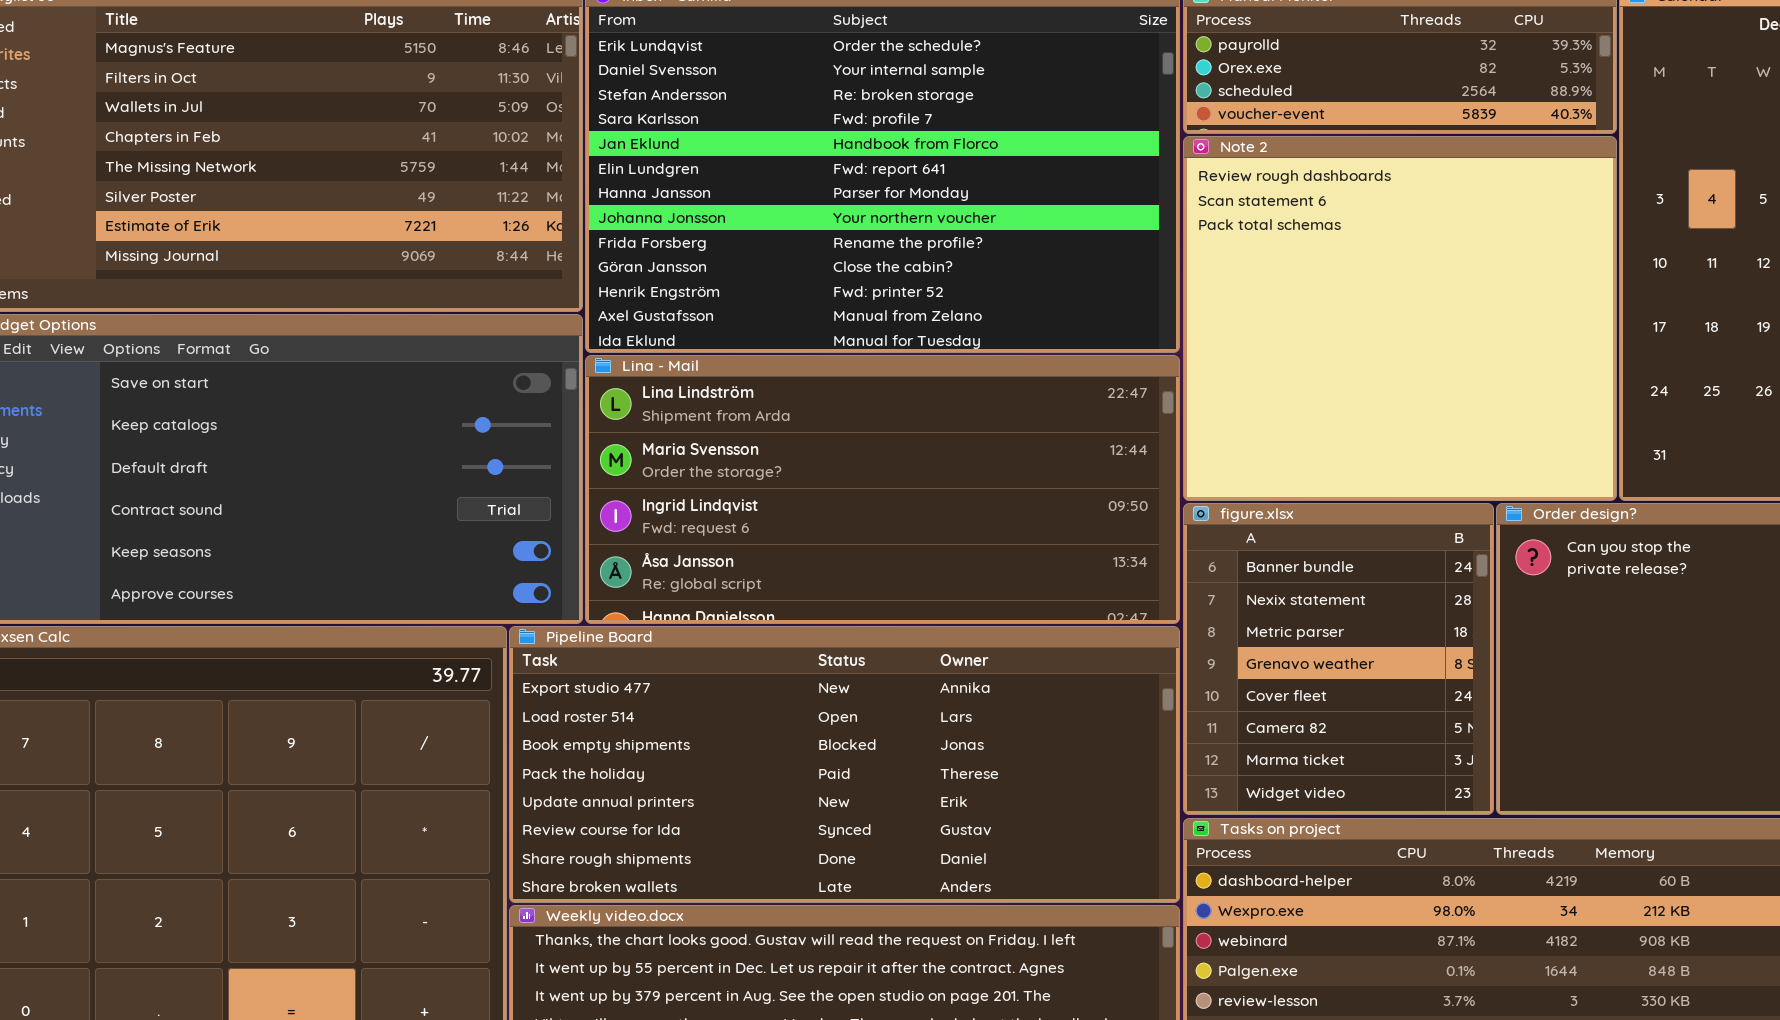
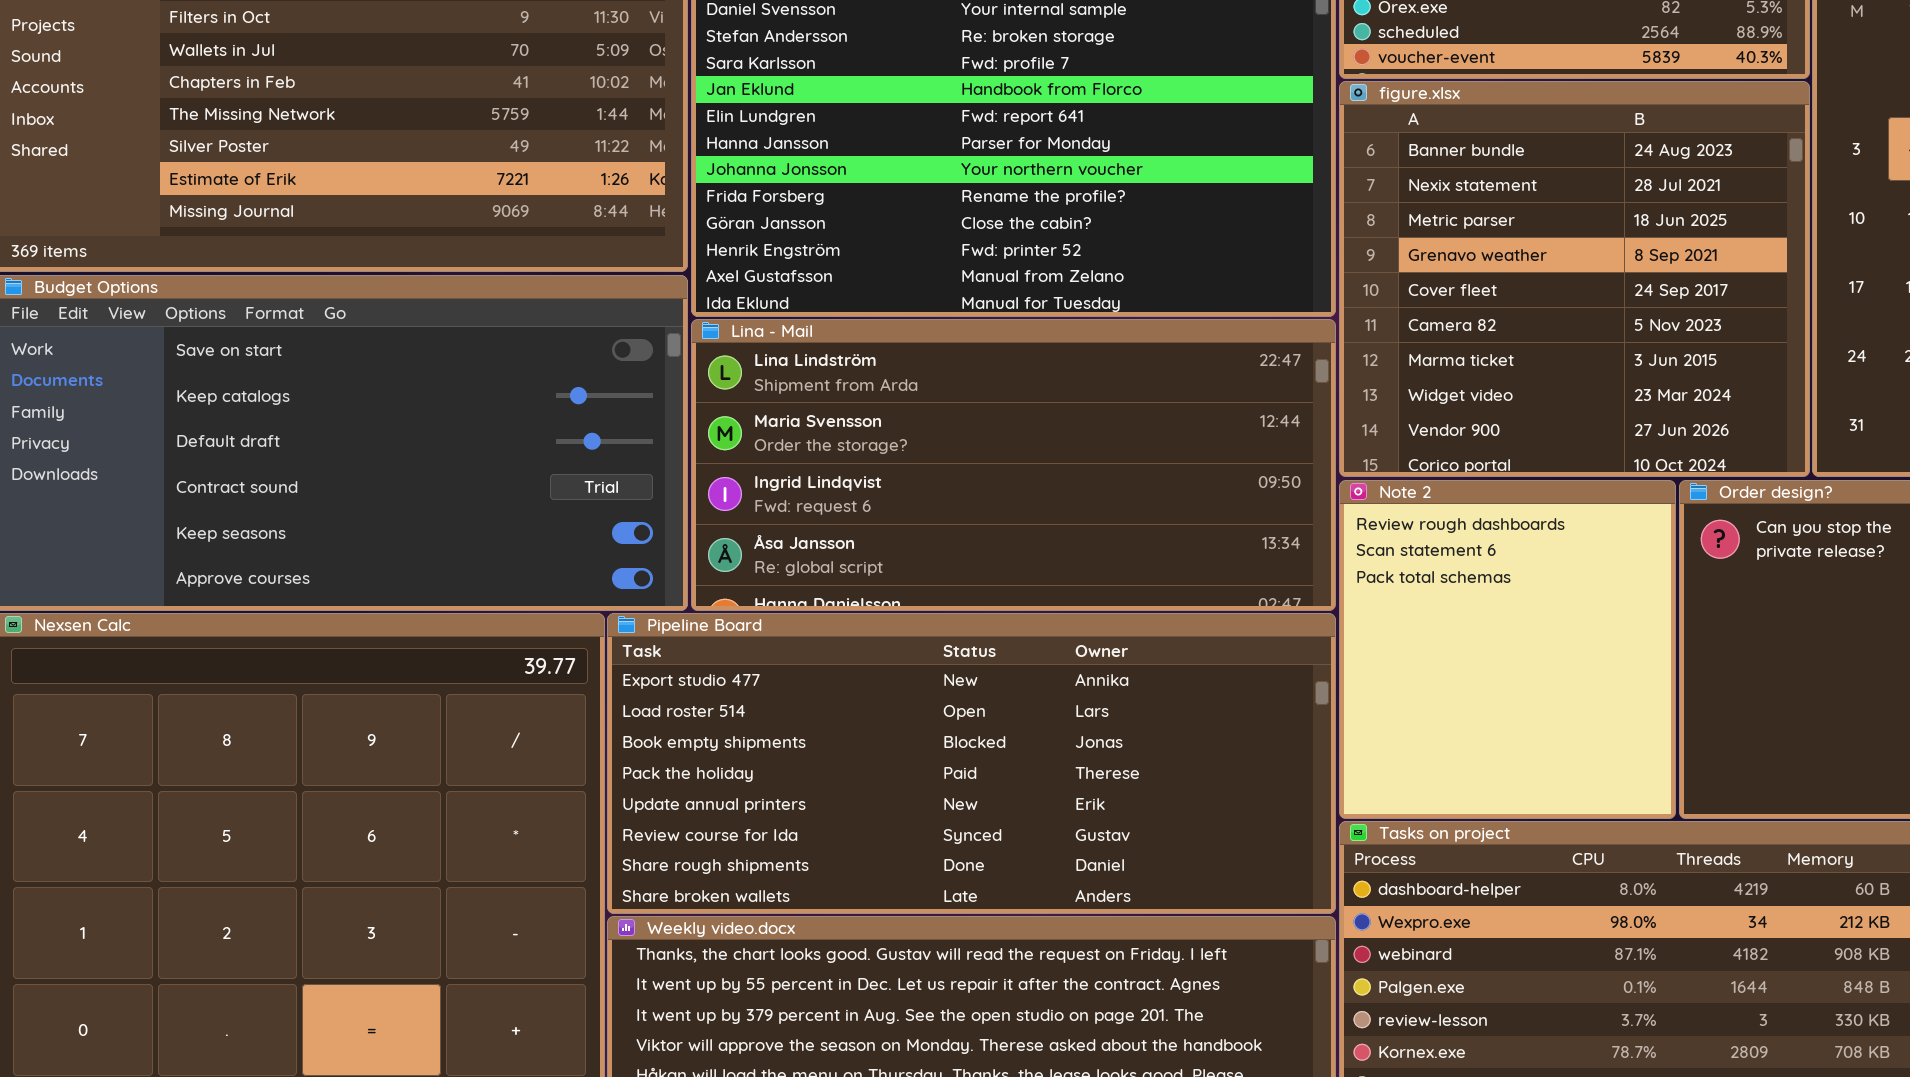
Note 2: [1183,136,1617,501] -> [1339,480,1676,819], moved, resized
figure.xlsx: [1183,503,1494,815] -> [1339,81,1810,477], moved, resized

